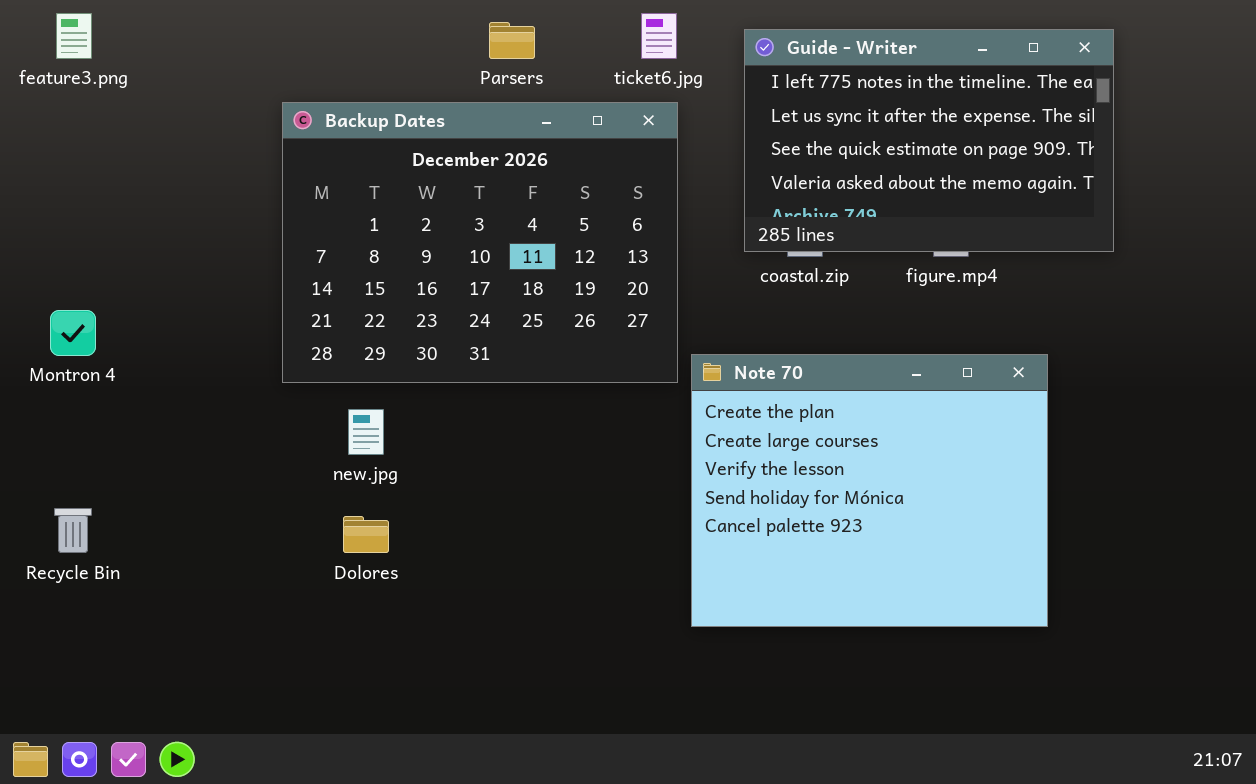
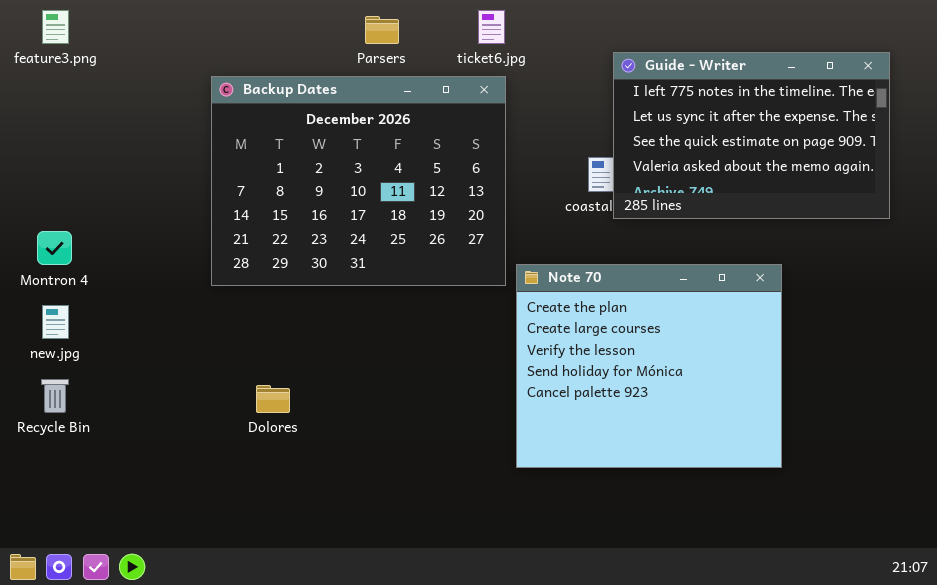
Guide - Writer: [744,29,1114,252] -> [613,52,890,219], moved
new.jpg: [348,409,384,455] -> [42,305,69,339], moved

